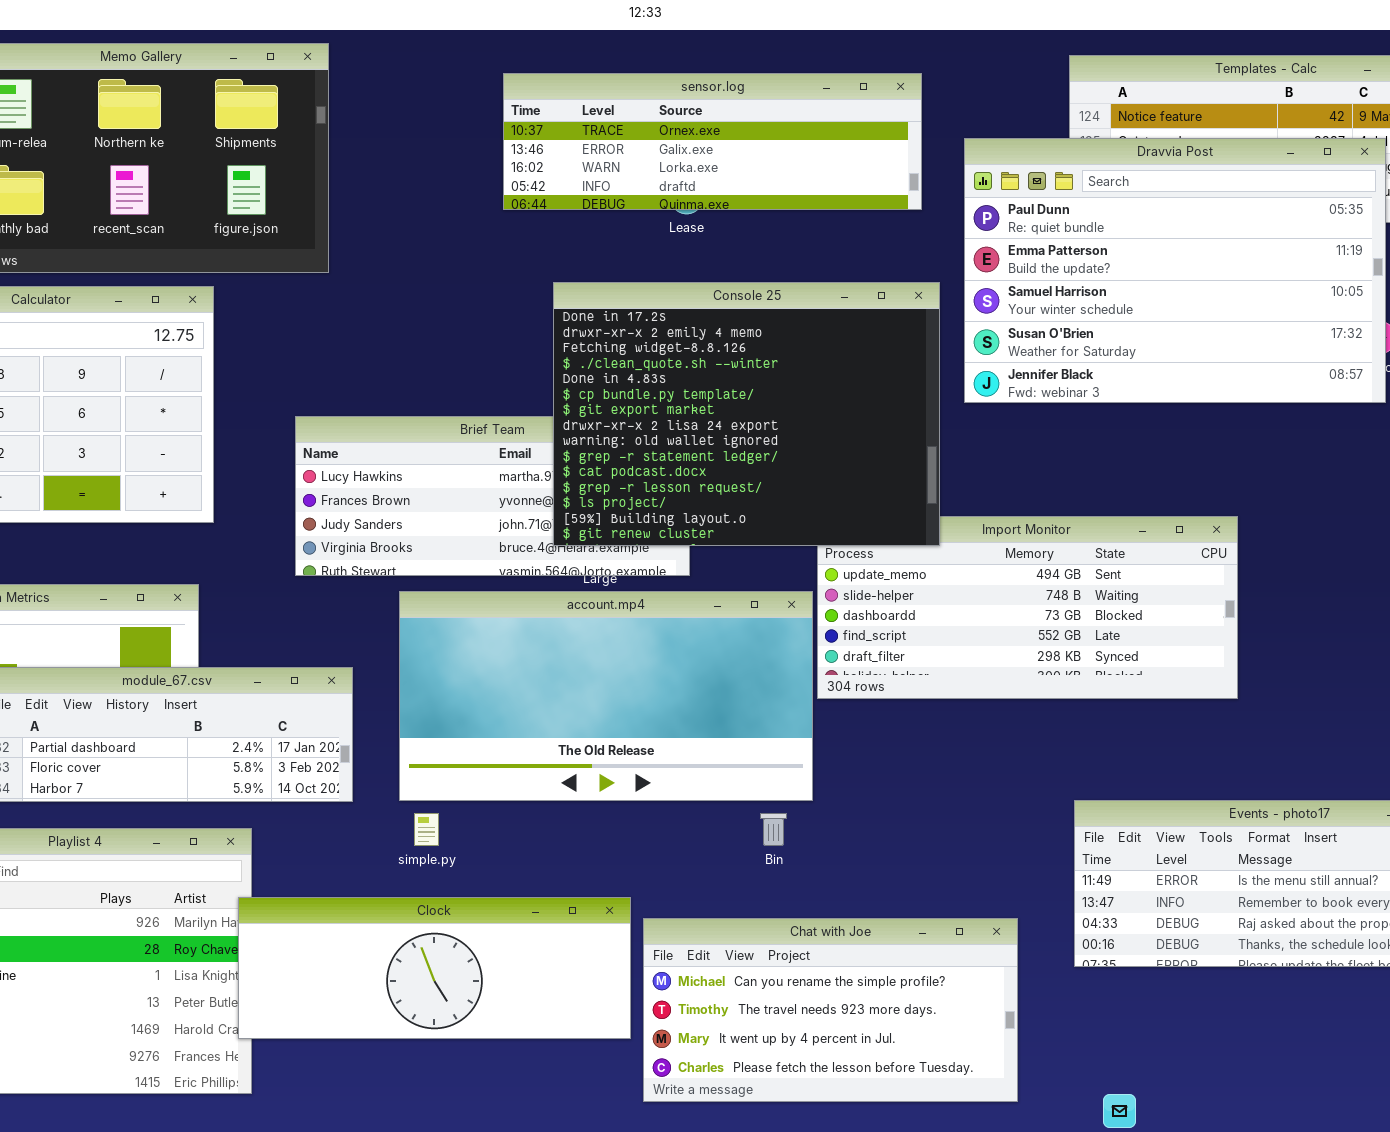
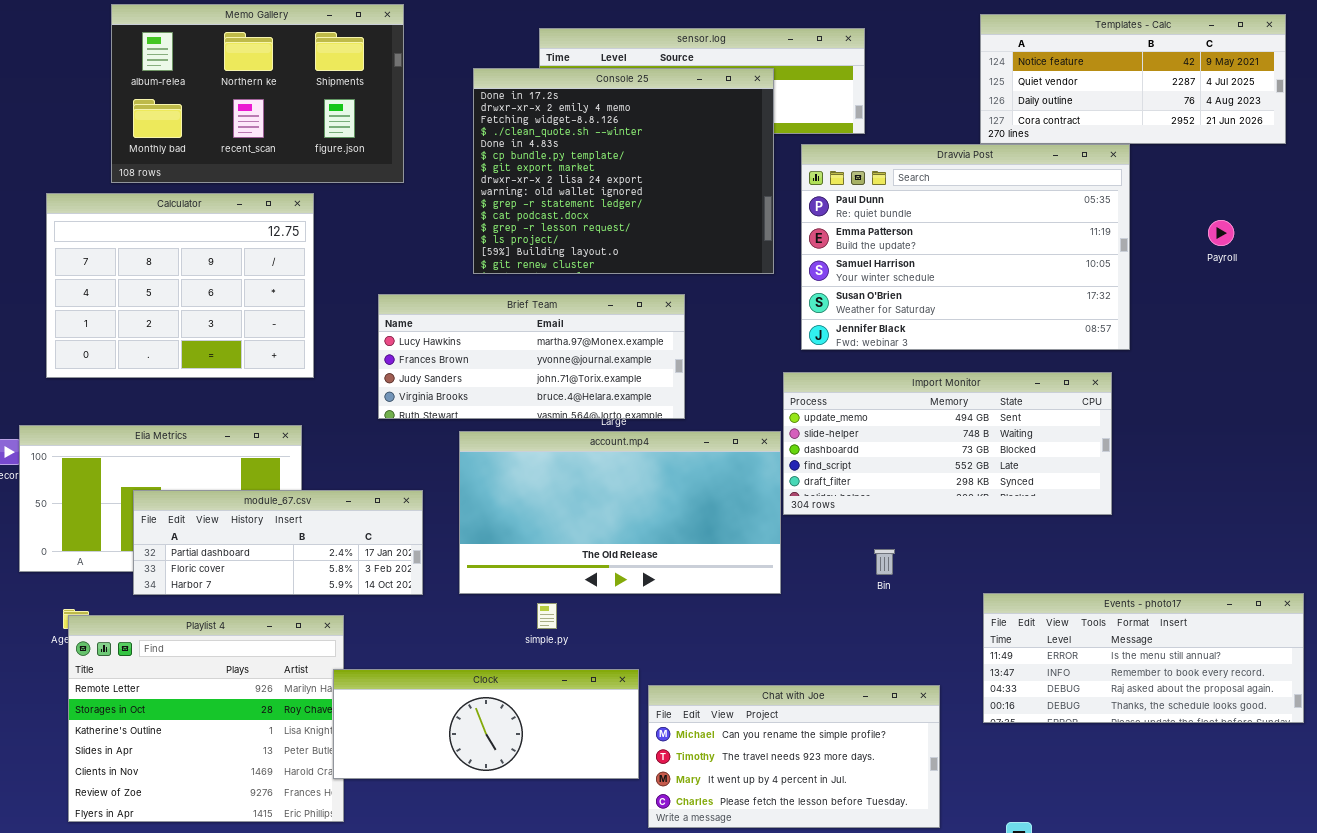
Dravvia Post: [964,138,1386,403] -> [801,144,1130,350], moved
Console 25: [553,282,940,546] -> [473,68,774,274], moved
simple.py: [414,813,439,846] -> [537,603,557,629], moved
Bin: [760,813,787,846] -> [874,549,895,575], moved

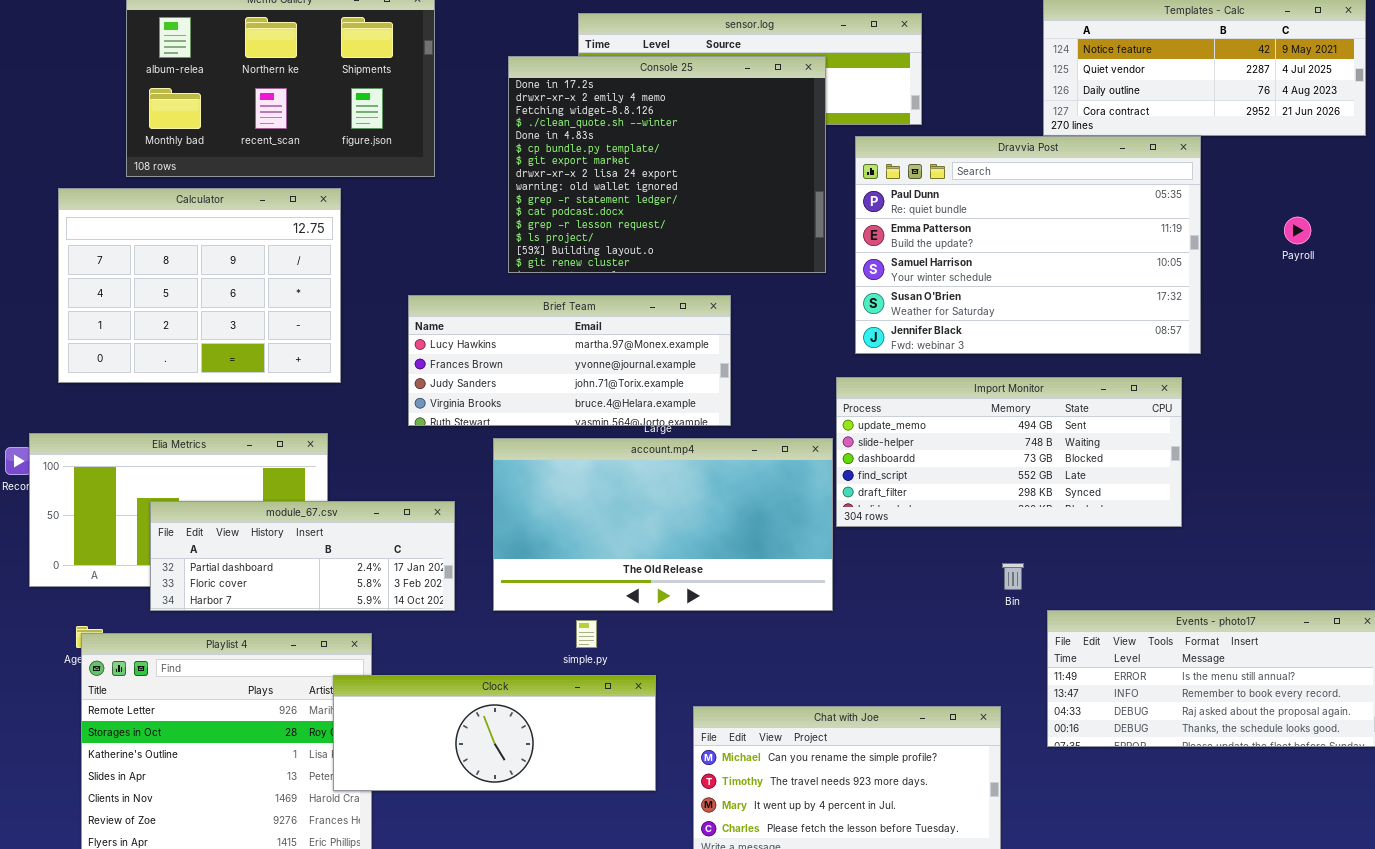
Bin: [874,549,895,575] -> [1002,563,1024,590], moved
Clock: [333,669,639,779] -> [333,675,656,791], moved

